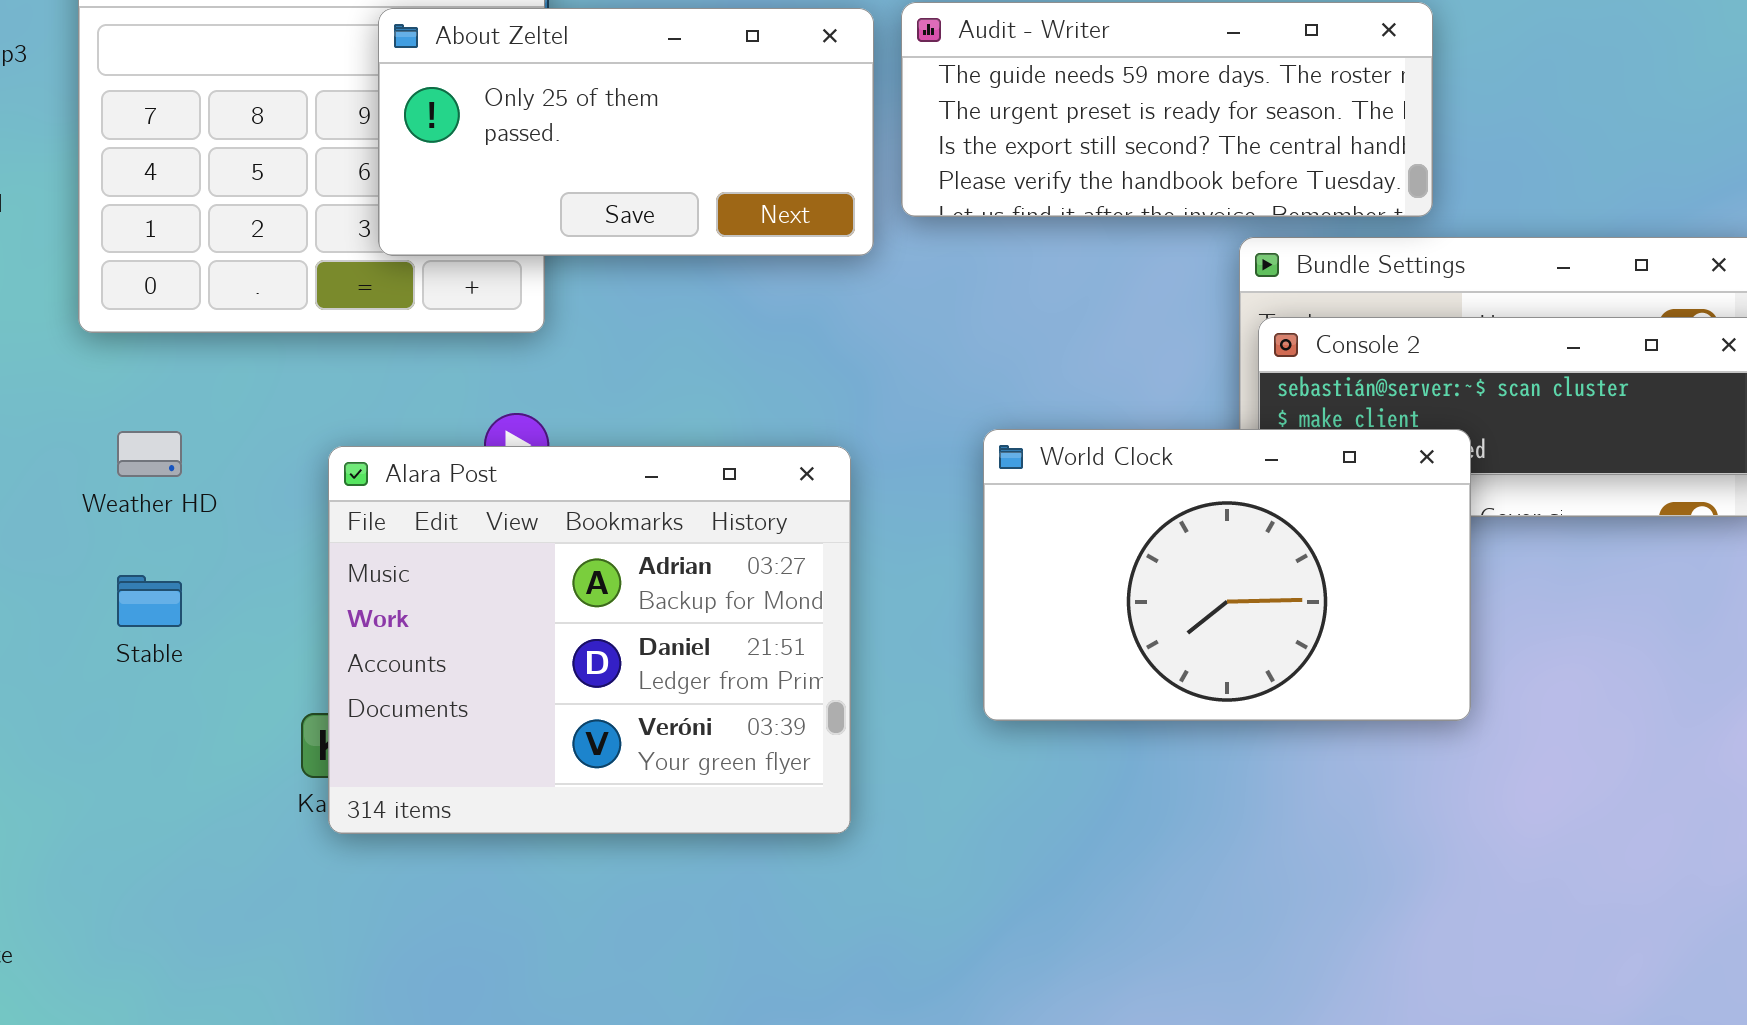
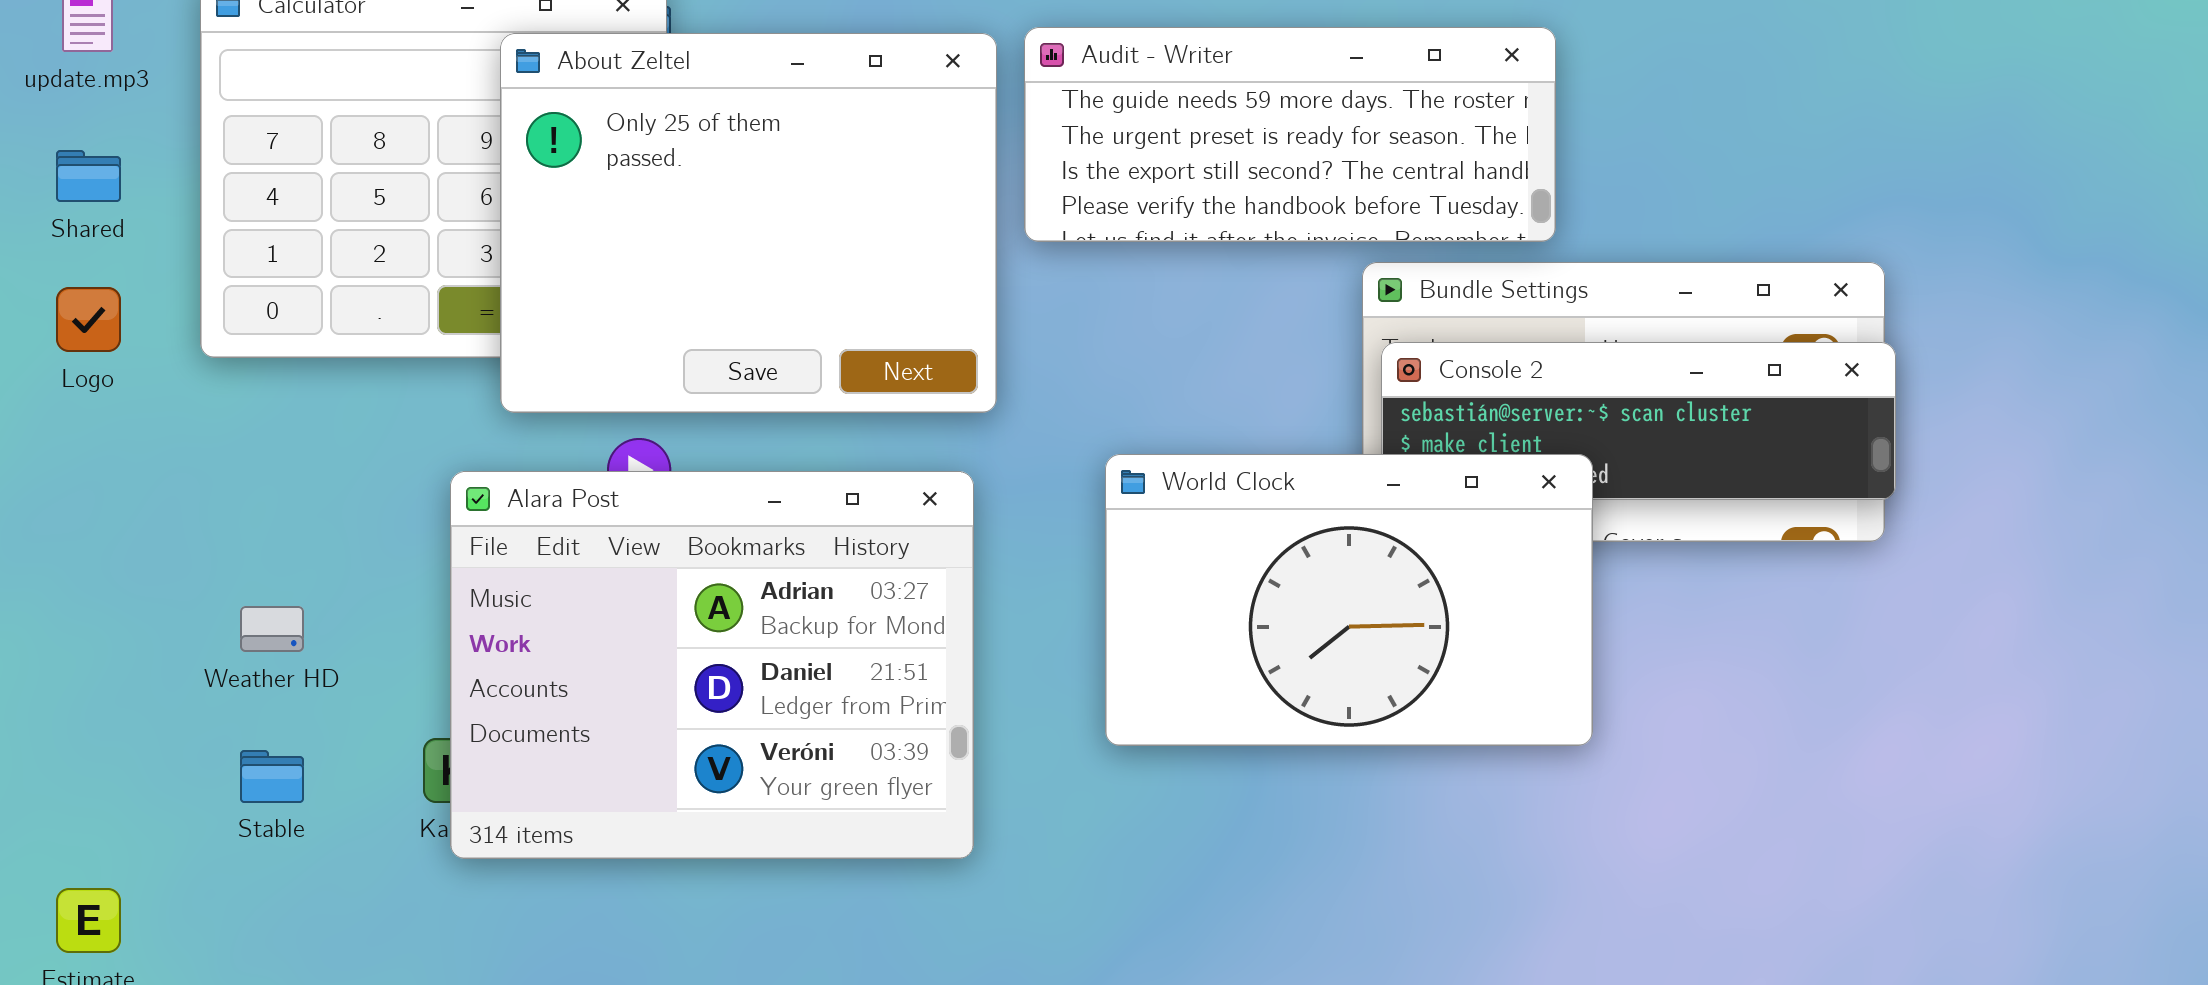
About Zeltel: [378,8,874,256] -> [500,33,997,413], resized
Weather HD: [117,431,182,477] -> [240,606,304,652], moved
Stable: [117,575,182,627] -> [240,750,304,803], moved

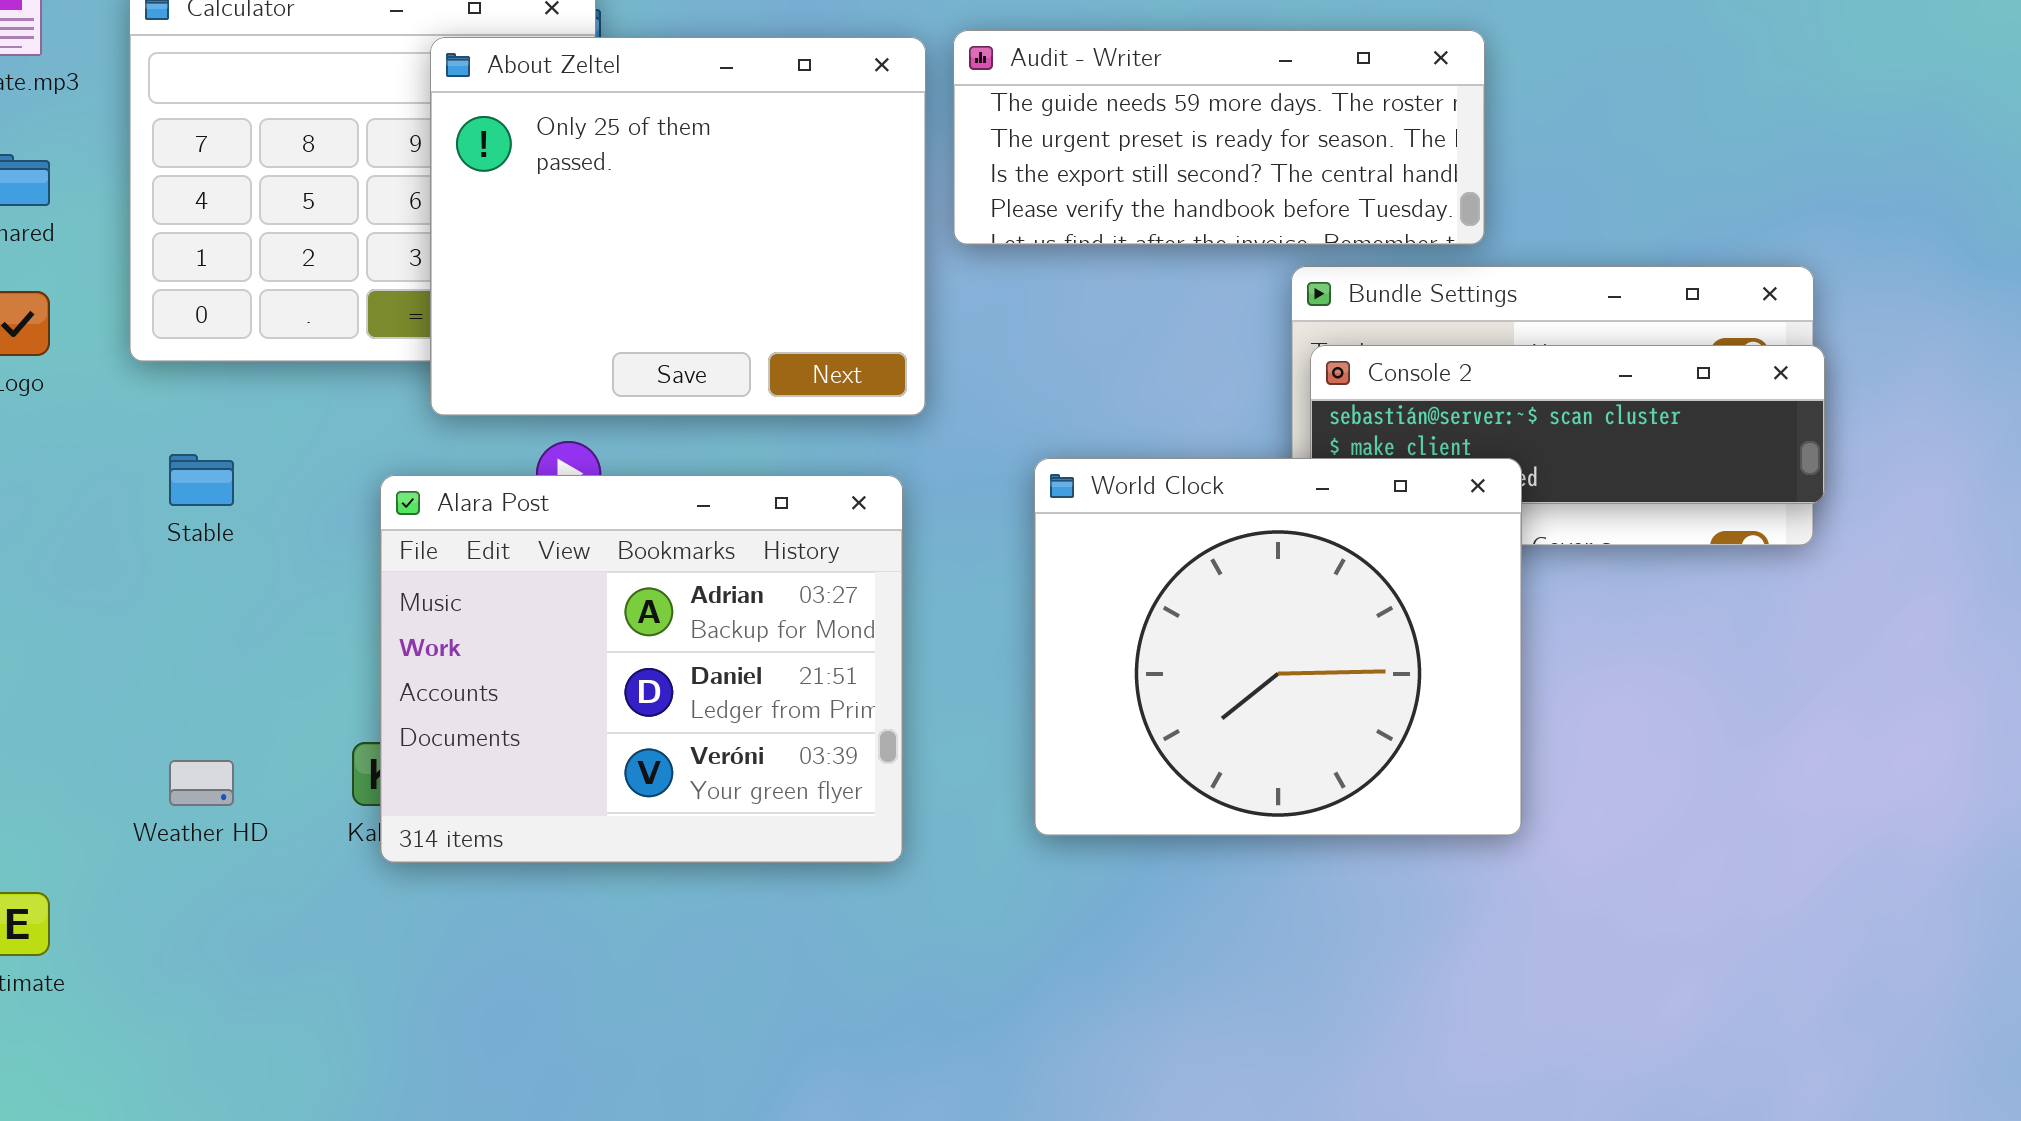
World Clock: [1105,454,1593,746] -> [1034,458,1522,836], resized
Weather HD: [240,606,304,652] -> [169,760,234,806], moved
Stable: [240,750,304,803] -> [169,454,234,506], moved

